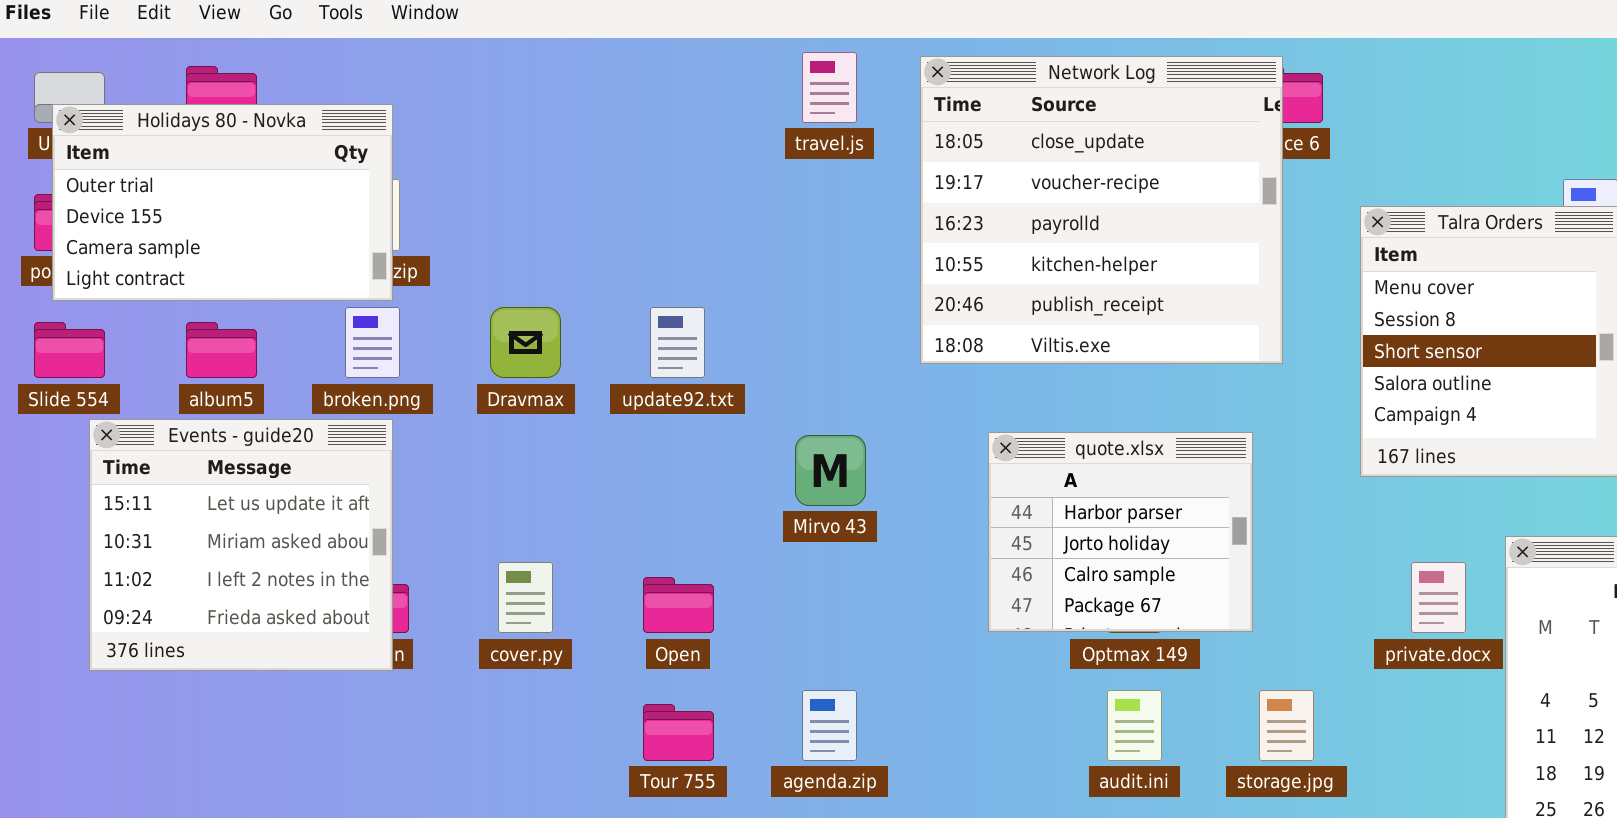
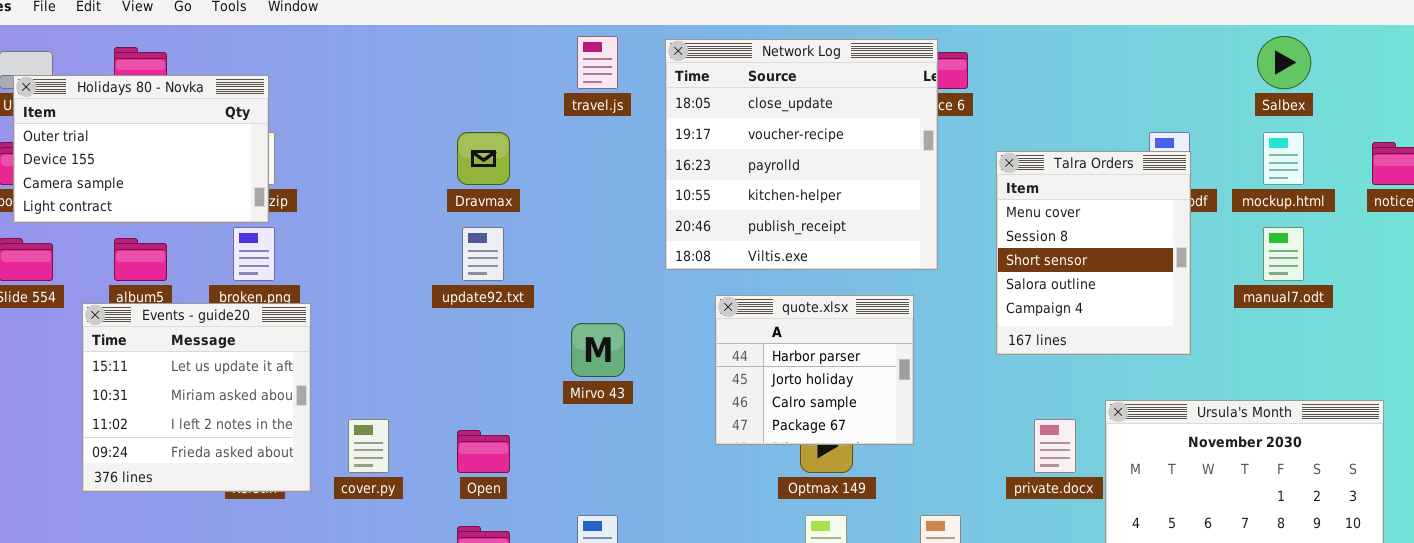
Dravmax: [490,307,561,378] -> [457,132,510,185], moved
Events - guide20: [89,419,393,671] -> [82,303,311,492], moved
quote.xlsx: [988,432,1253,632] -> [715,295,914,445], moved

